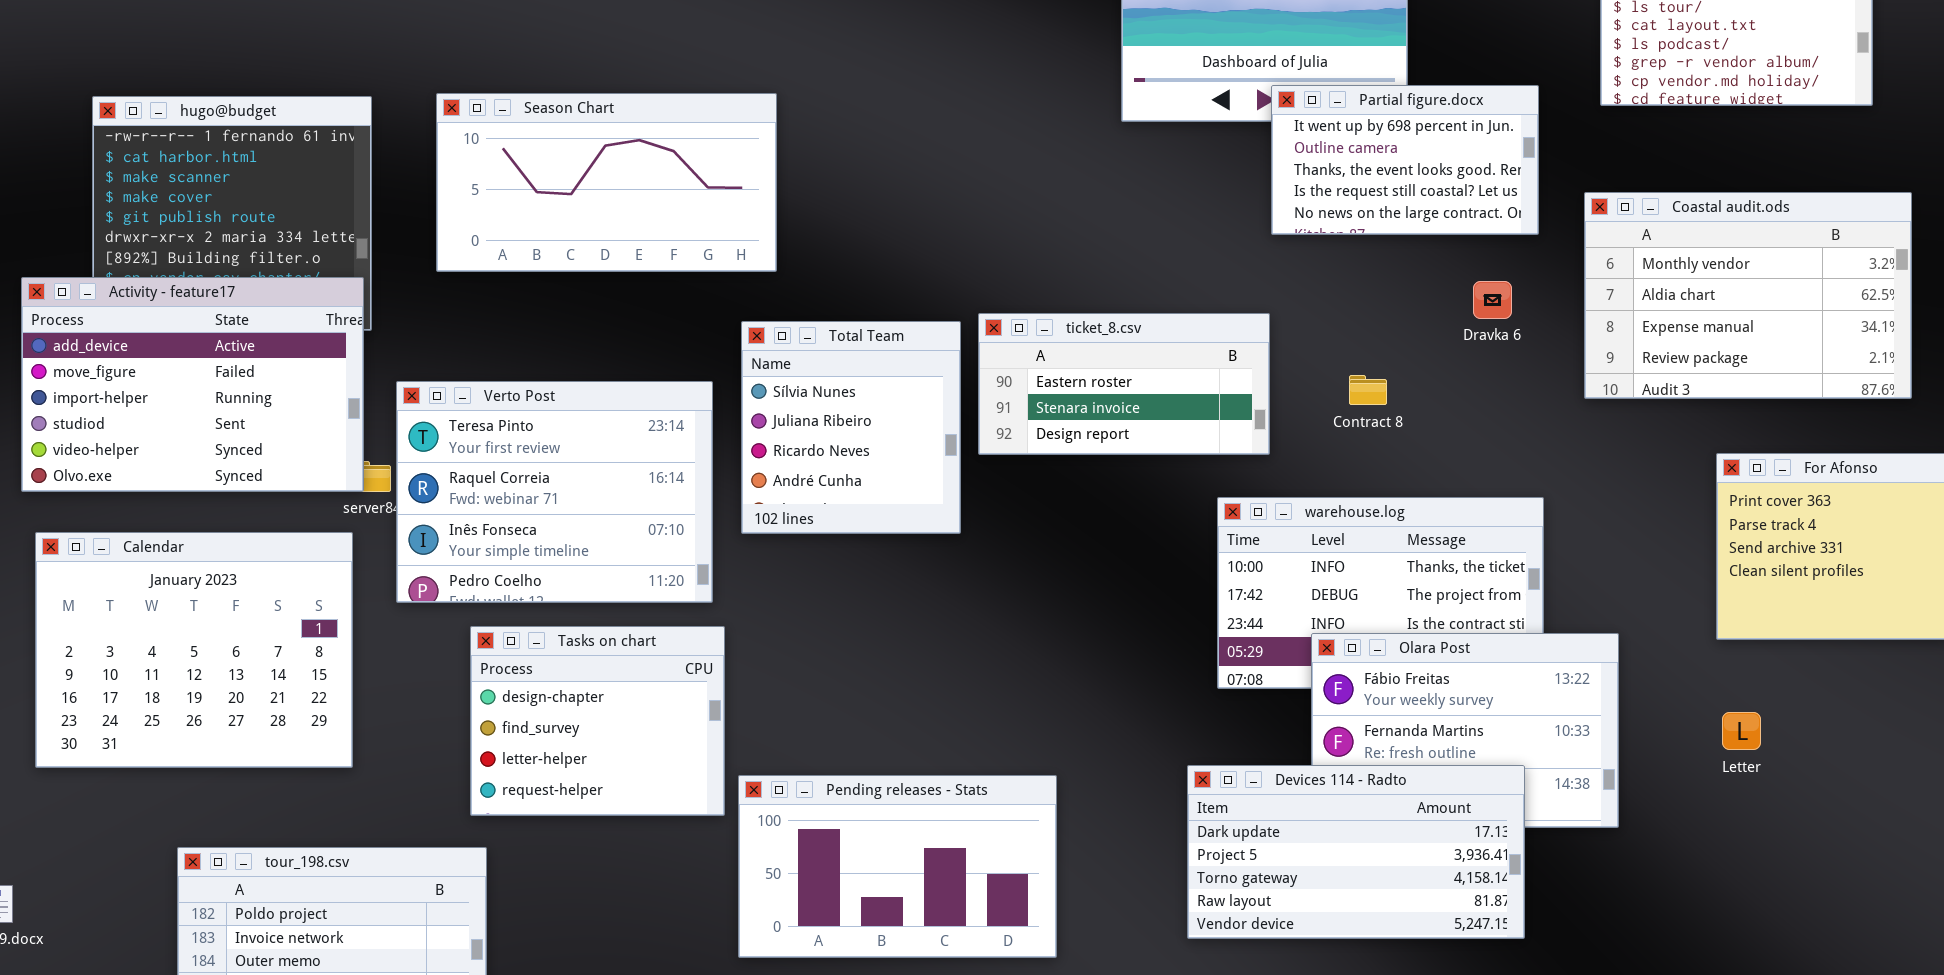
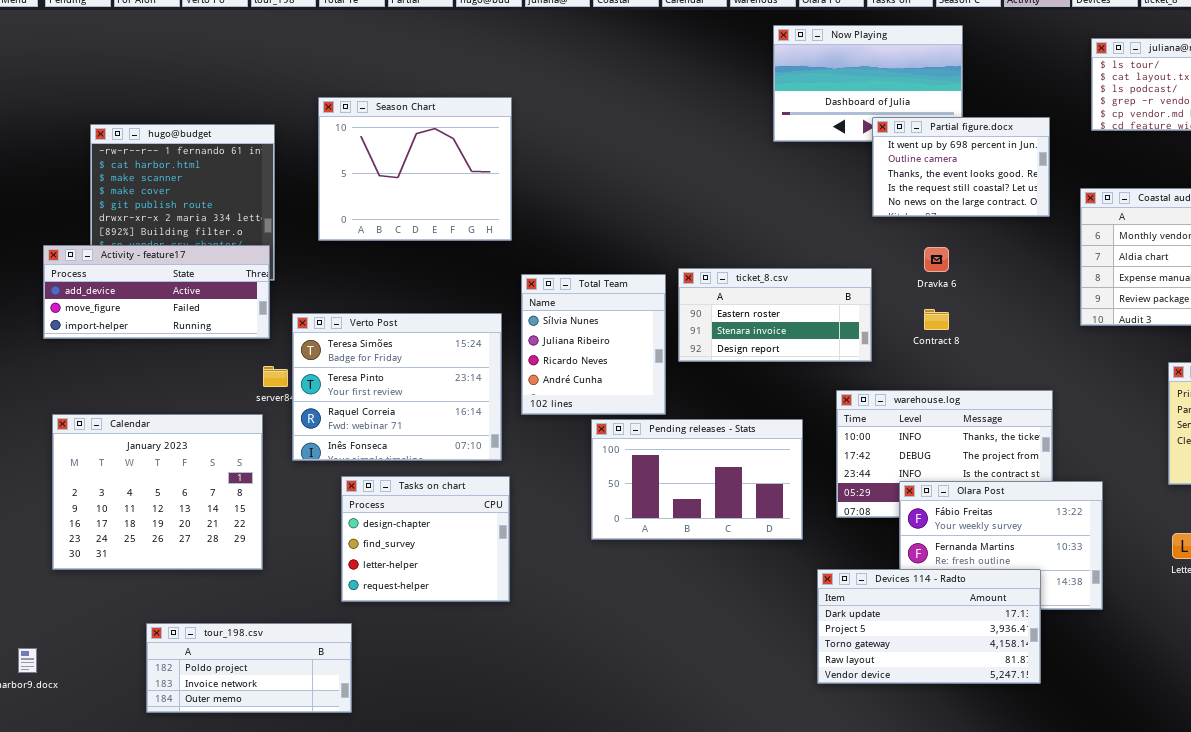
Season Chart: [436,93,777,272] -> [318,97,512,241], resized
Activity - feature17: [21,277,364,492] -> [43,245,270,339], resized
Dravka 6: [1473,281,1512,319] -> [924,247,949,272], moved
Verto Post: [396,381,713,603] -> [292,313,502,461], scrolled up 1 row
Pending releases - Stats: [738,775,1057,958] -> [591,419,803,540], moved

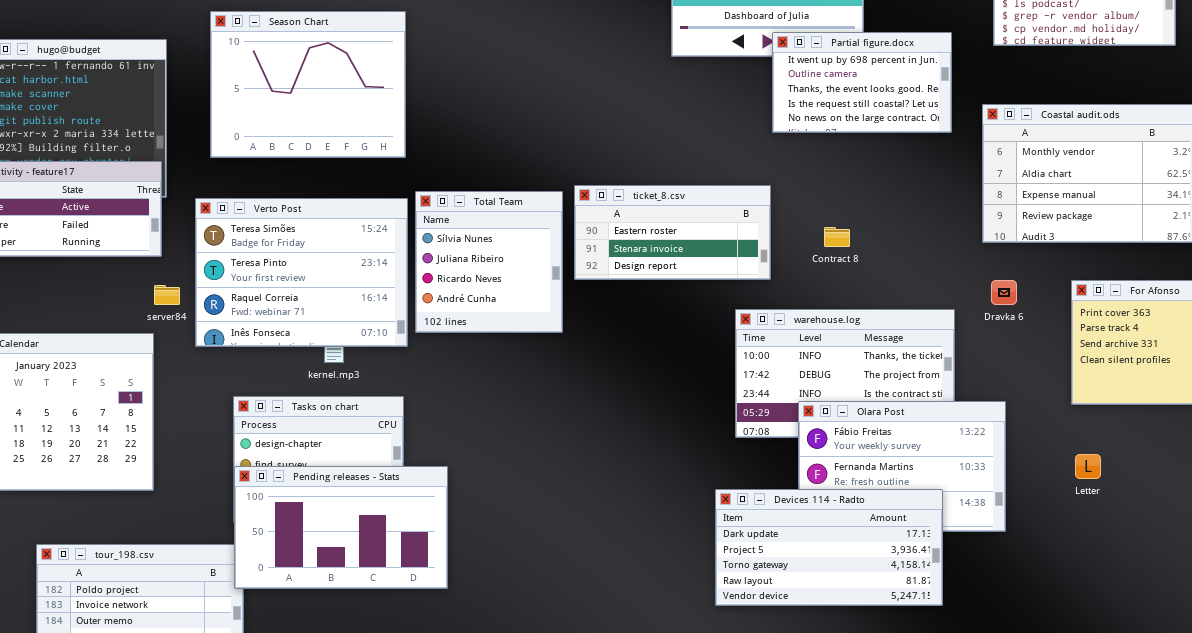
Dravka 6: [924,247,949,272] -> [991,280,1017,305], moved
Verto Post: [292,313,502,461] -> [195,198,408,347], moved
Pending releases - Stats: [591,419,803,540] -> [234,466,448,589], moved

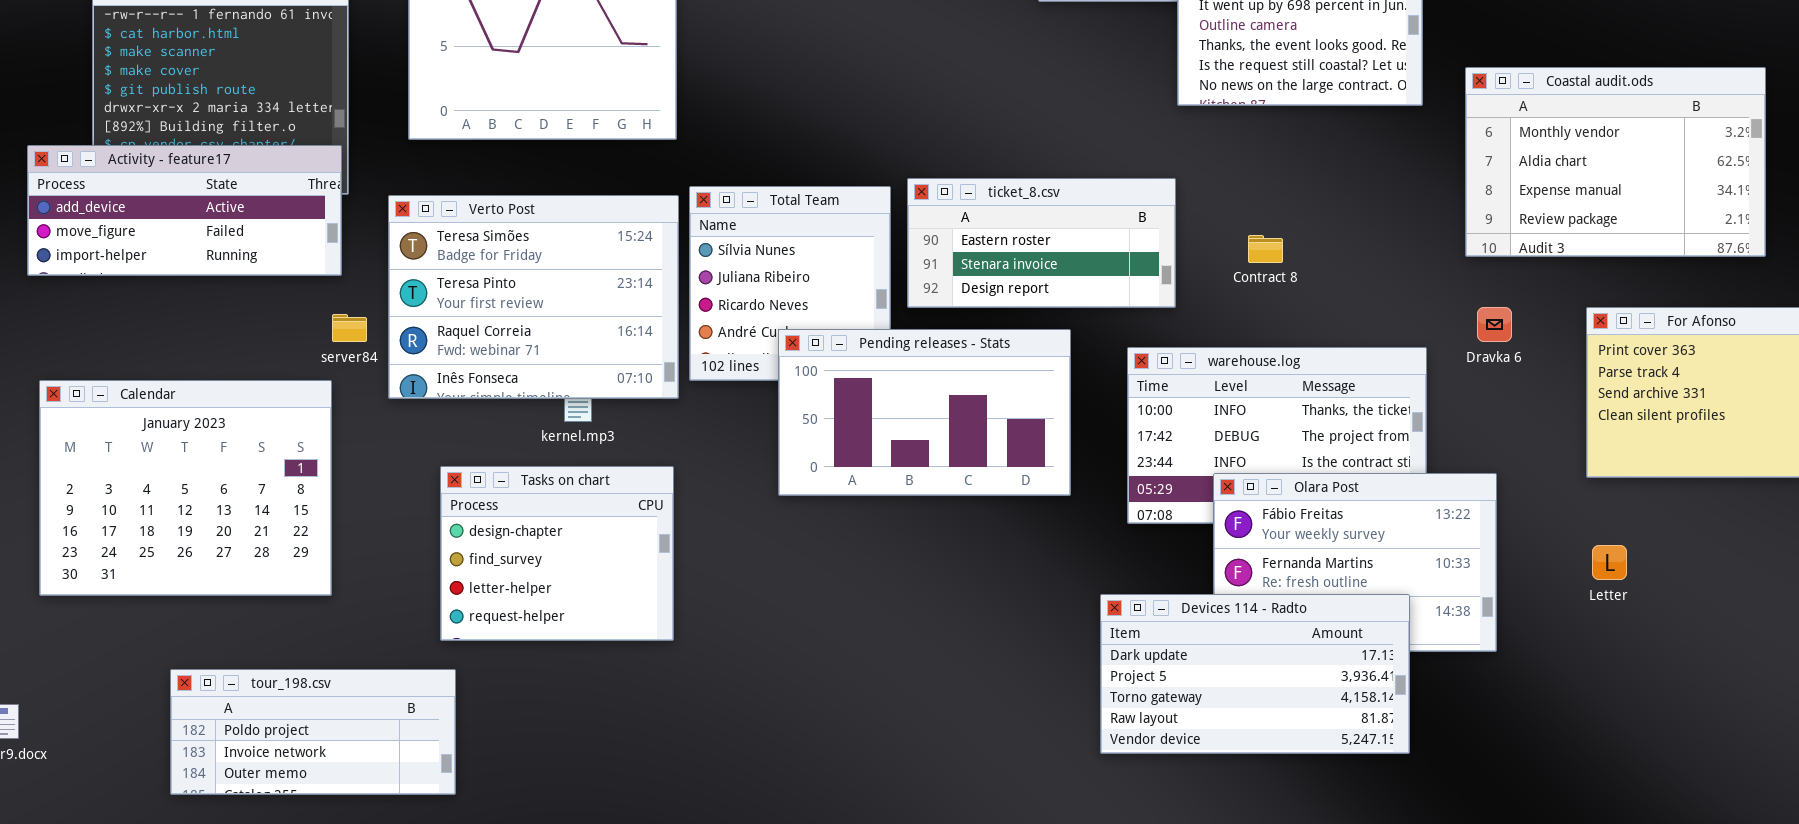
Pending releases - Stats: [234,466,448,589] -> [778,329,1071,496], moved

